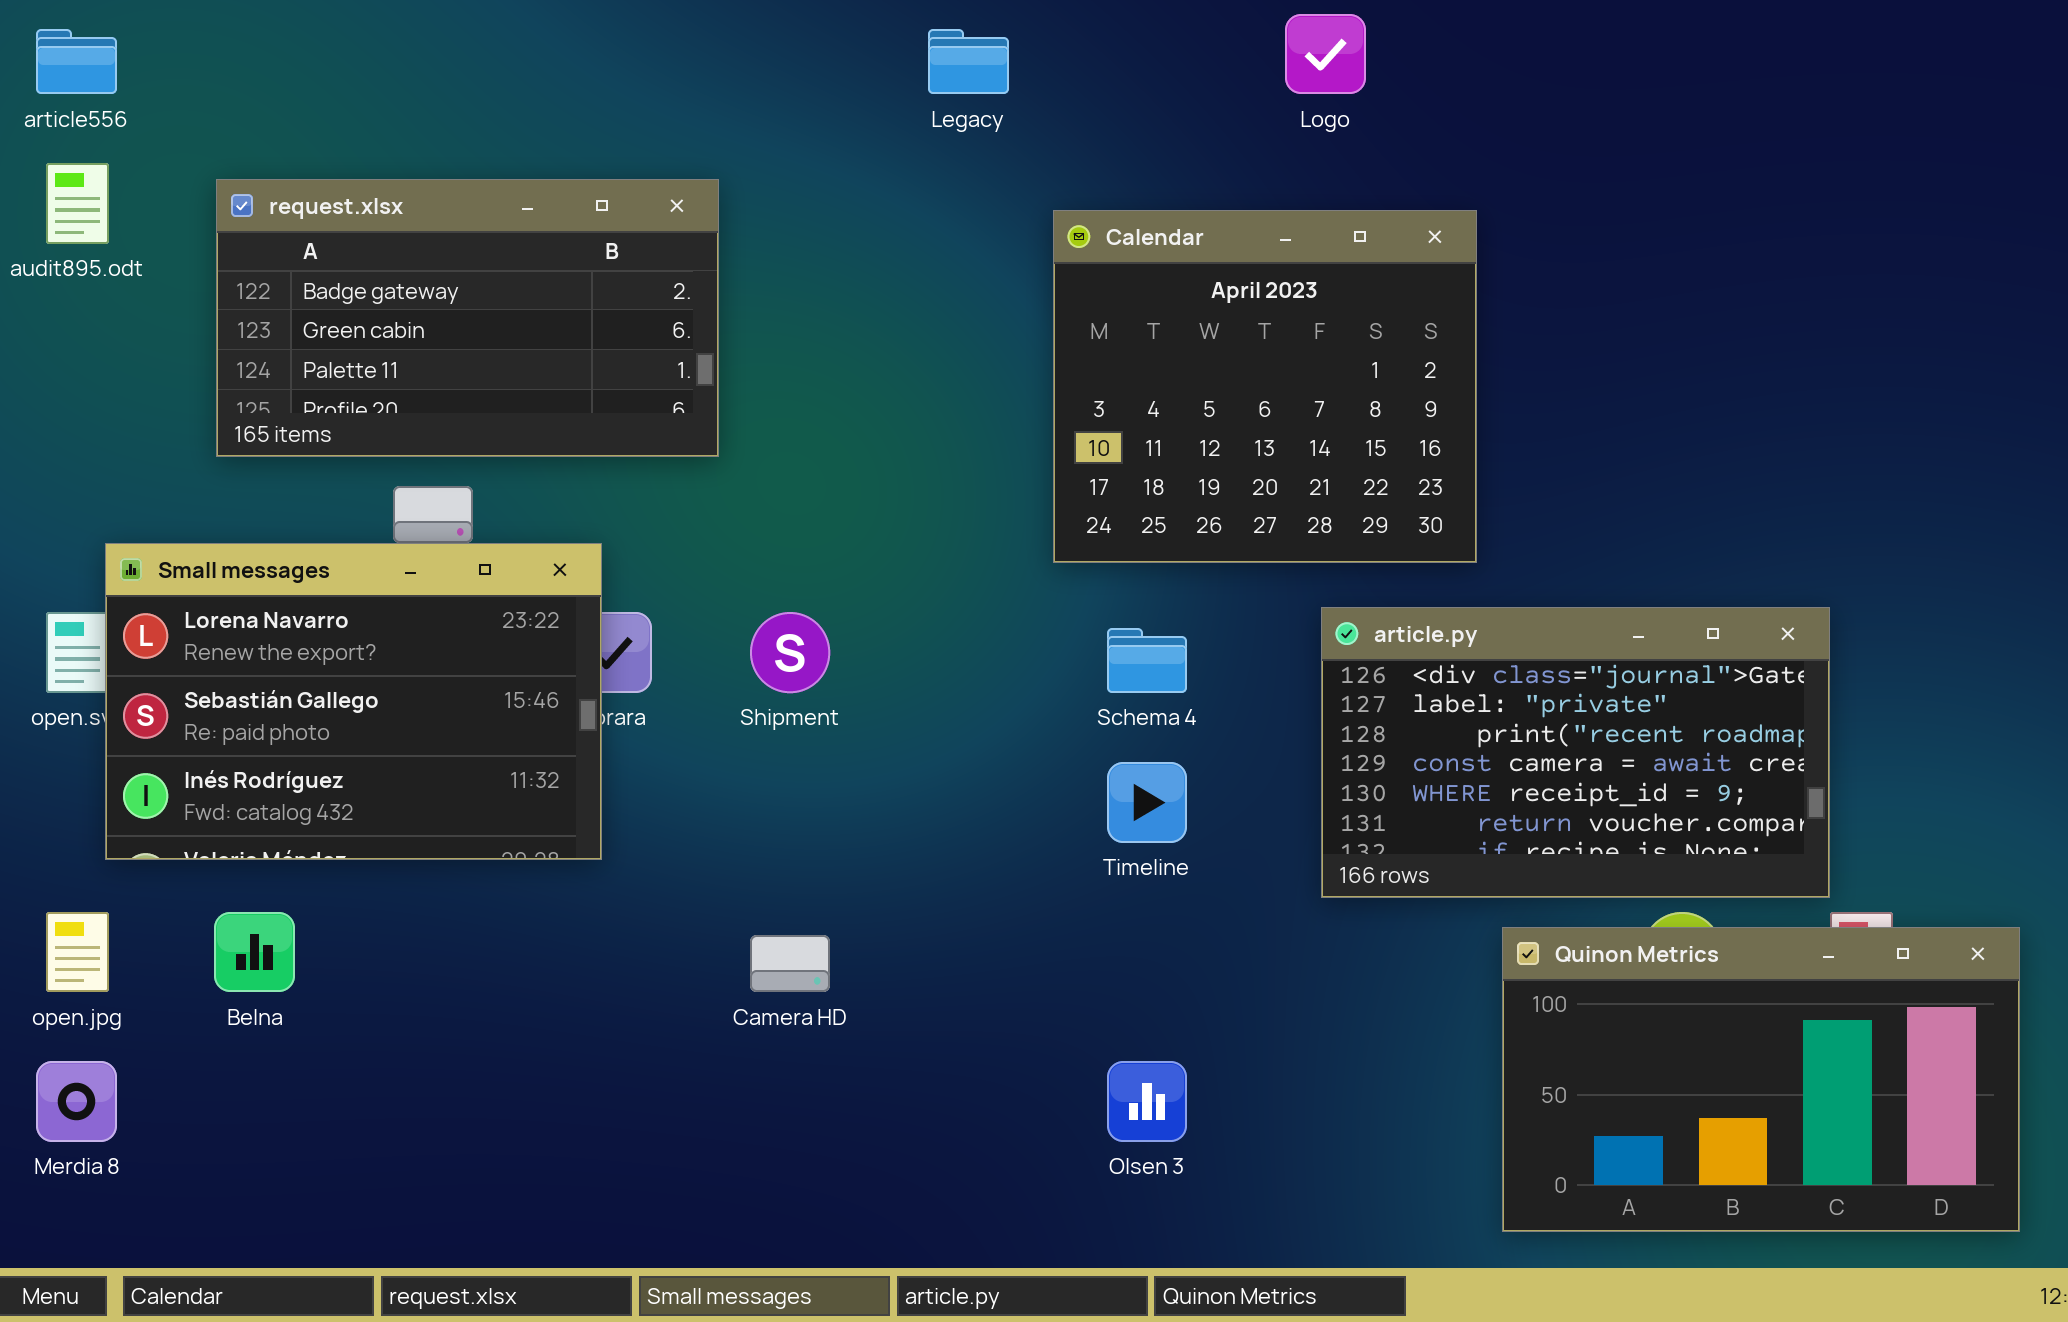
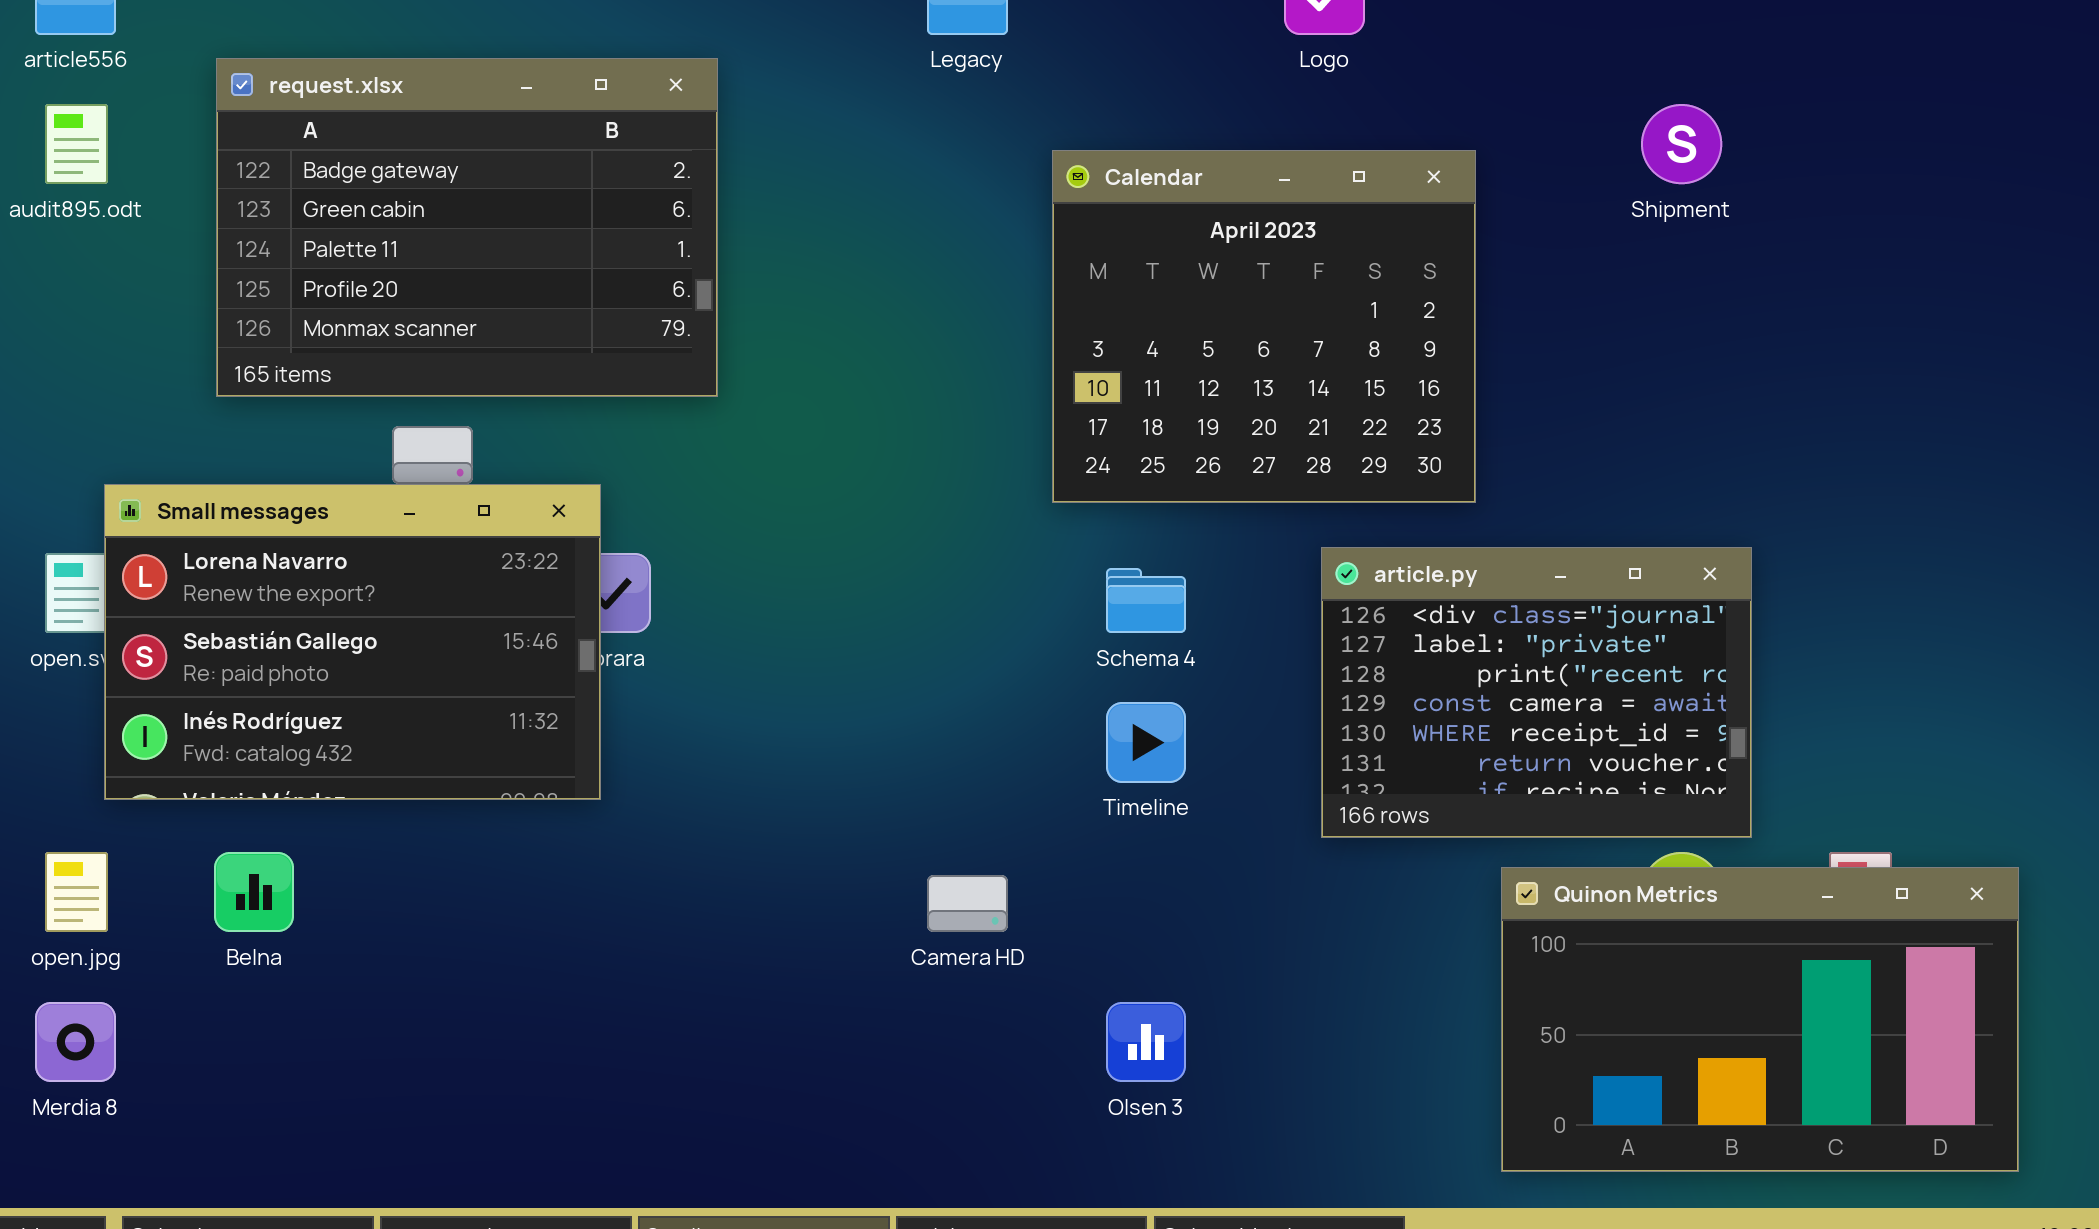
request.xlsx: [216,179,719,457] -> [216,58,718,397], resized
article.py: [1321,607,1830,898] -> [1321,547,1752,838], resized
Shipment: [750,612,830,693] -> [1641,104,1722,184], moved
Camera HD: [750,935,830,992] -> [927,875,1008,932], moved

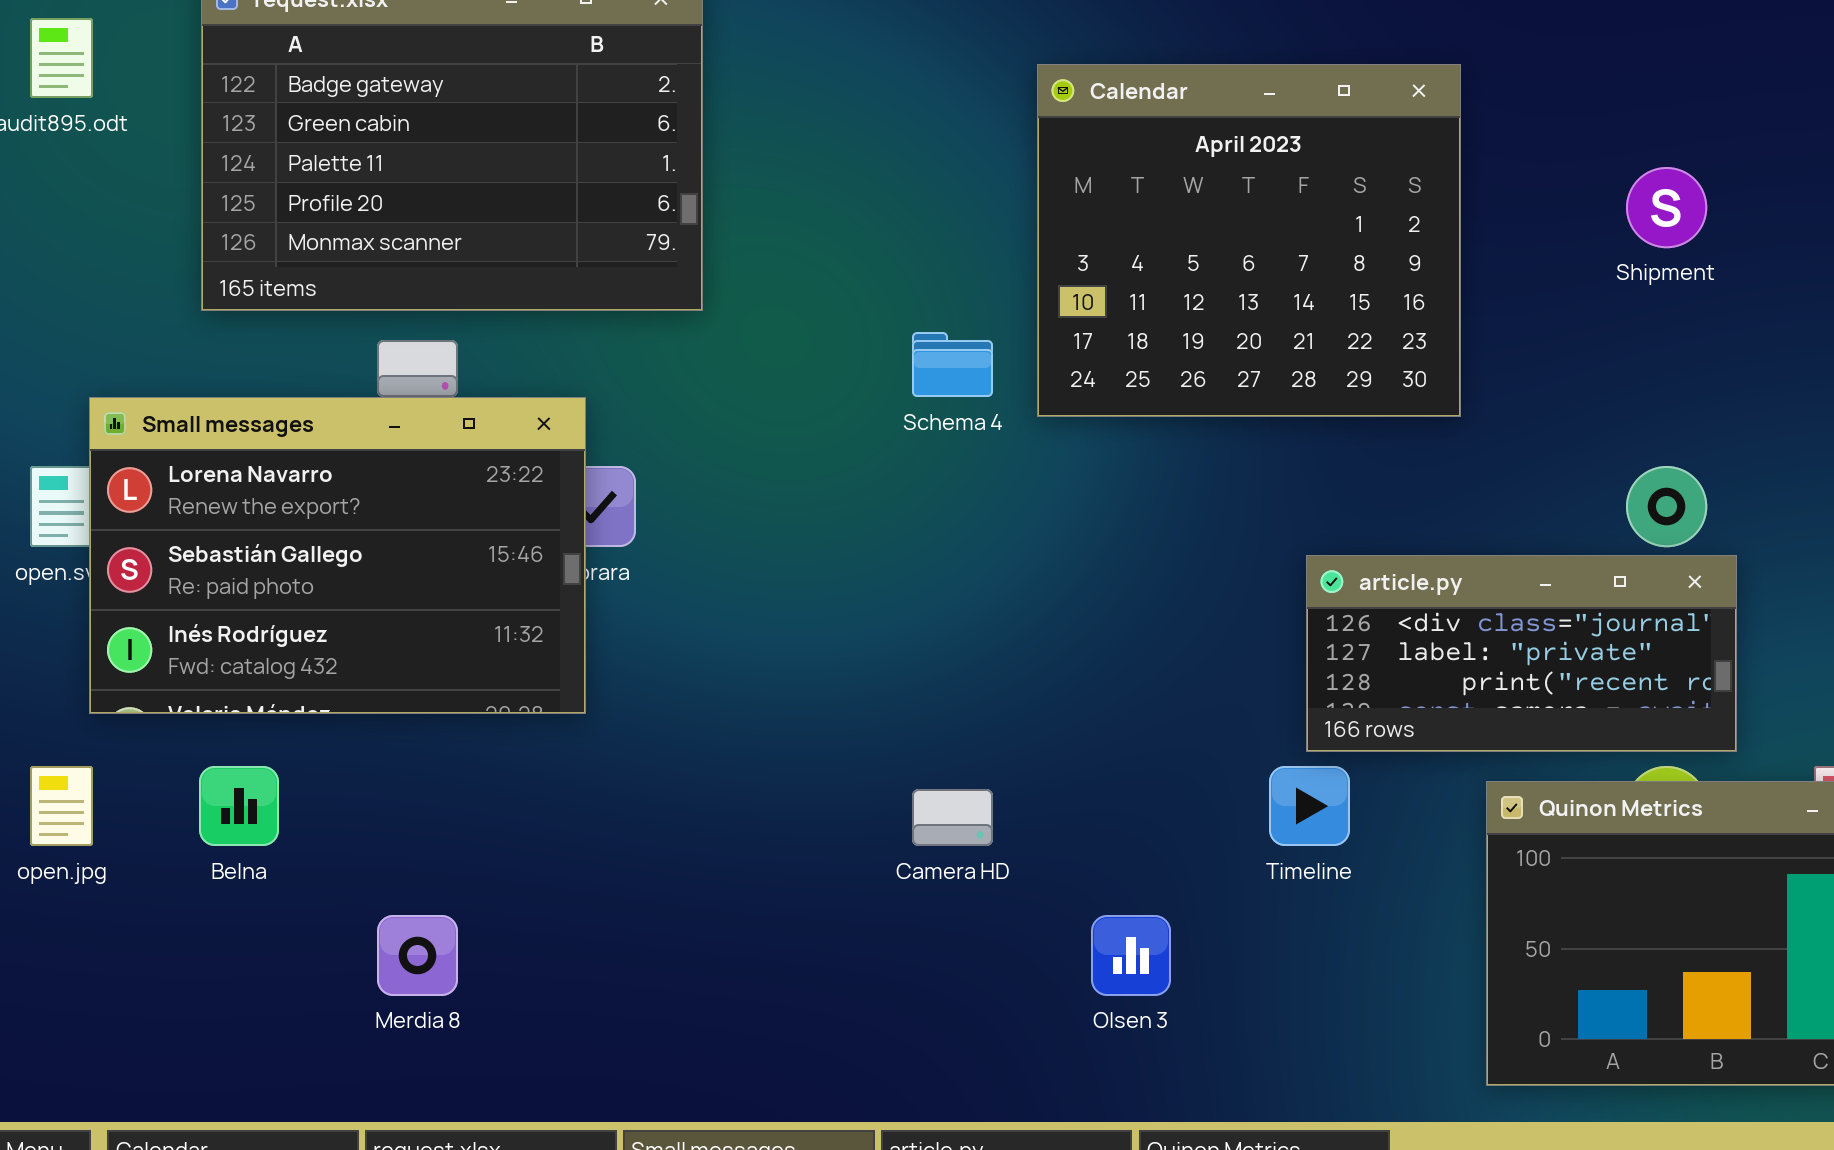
Shipment: [1641,104,1722,184] -> [1626,167,1707,248], moved
article.py: [1321,547,1752,838] -> [1306,555,1737,752], resized
Schema 4: [1106,568,1186,633] -> [912,332,993,397], moved
Timeline: [1106,702,1186,783] -> [1269,766,1350,846], moved
Merdia 8: [35,1002,116,1082] -> [377,915,458,996], moved

